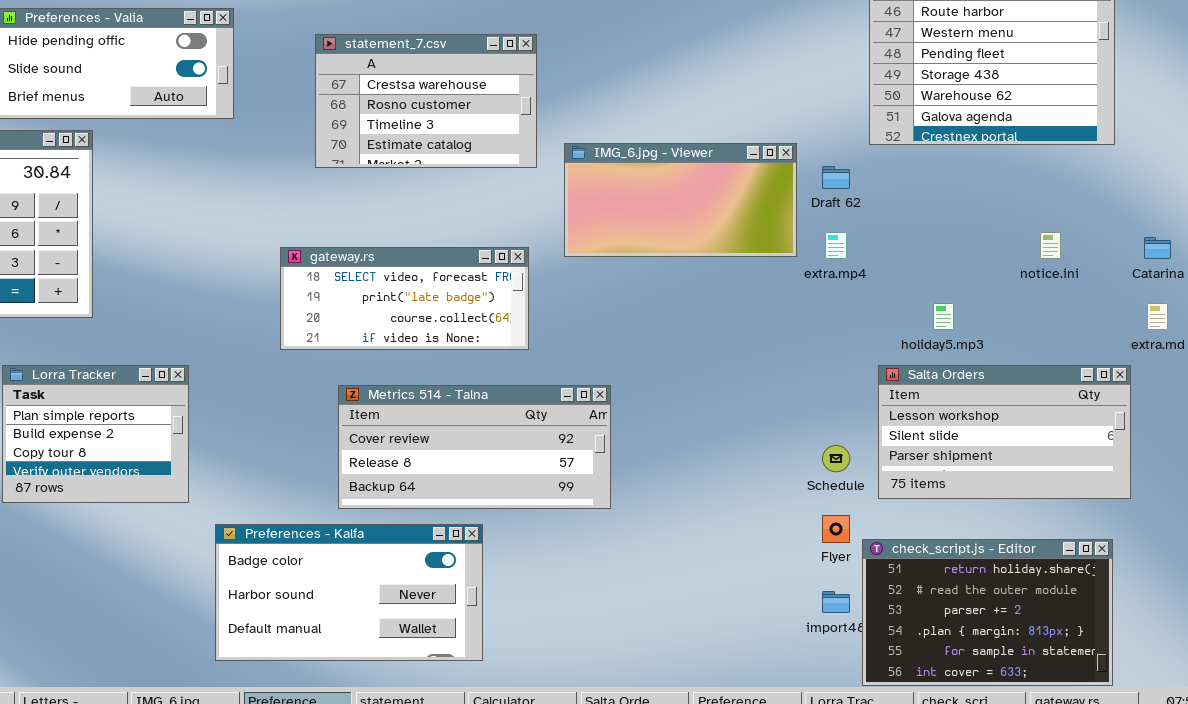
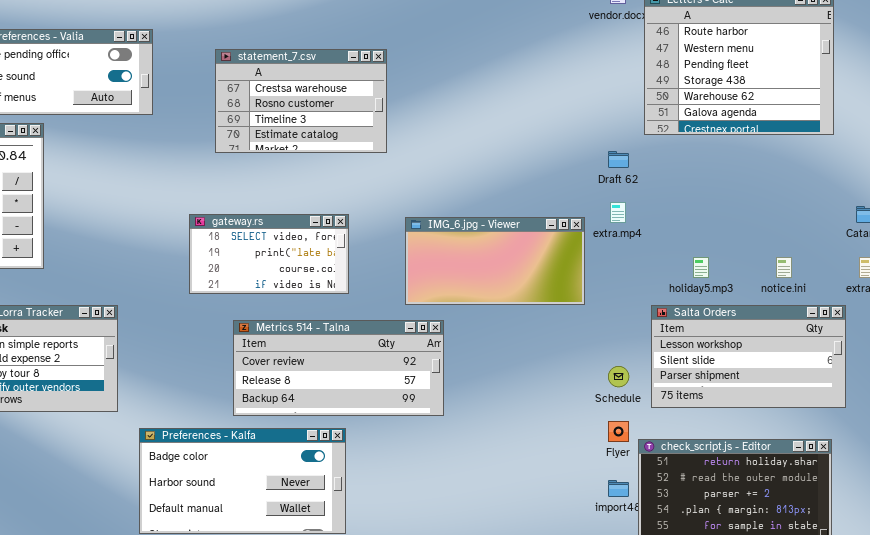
IMG_6.jpg - Viewer: [564,143,797,257] -> [405,217,585,305], moved
notice.ini: [1040,232,1061,259] -> [776,257,792,278], moved
gateway.rs: [280,247,529,350] -> [189,214,349,294], resized

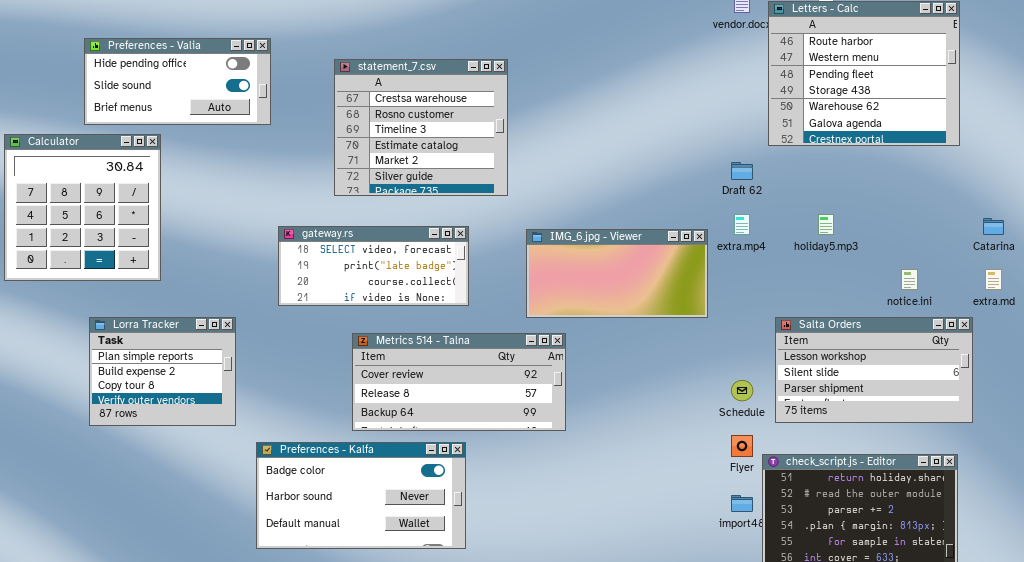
statement_7.csv: [215,49,387,153] -> [334,59,508,196], resized
gateway.rs: [189,214,349,294] -> [278,226,469,306], resized
holiday5.mp3: [693,257,709,278] -> [818,214,834,235], moved

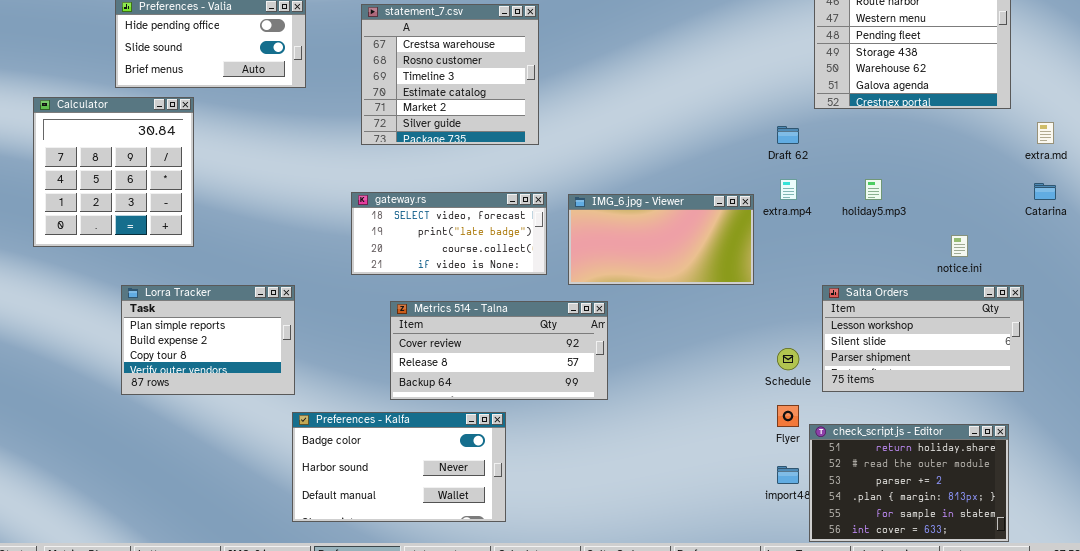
statement_7.csv: [334,59,508,196] -> [361,4,539,145], moved
gateway.rs: [278,226,469,306] -> [351,192,547,275], moved
extra.md: [985,269,1002,290] -> [1037,122,1054,144], moved
Lorra Tracker: [89,317,236,426] -> [121,285,295,395], resized

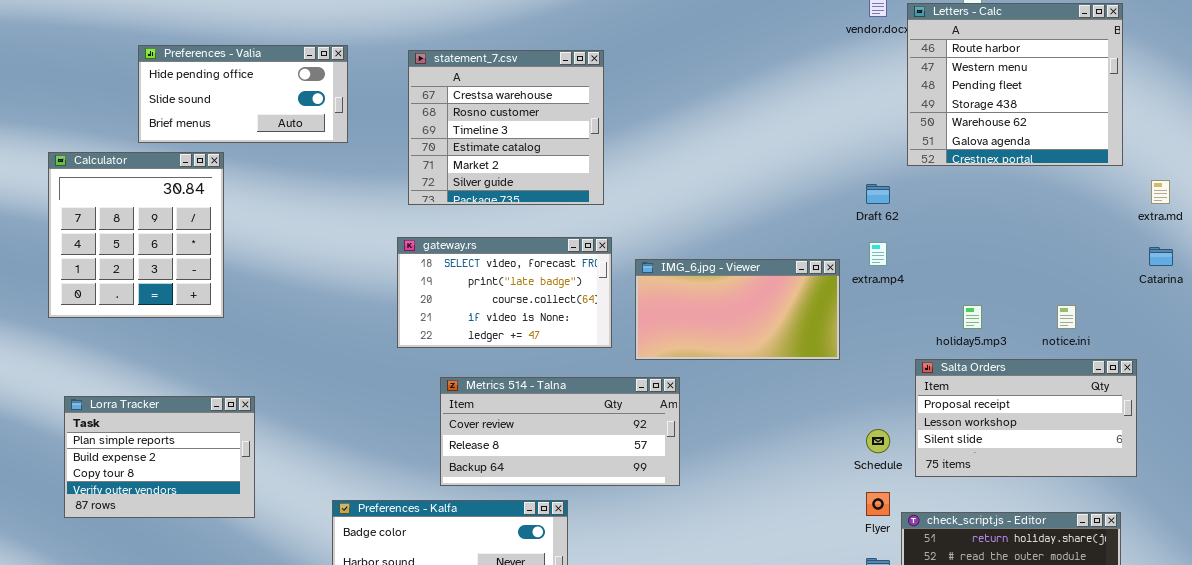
holiday5.mp3: [865,179,882,200] -> [963,305,982,329], moved
gateway.rs: [351,192,547,275] -> [397,237,612,348], resized
Lorra Tracker: [121,285,295,395] -> [64,396,255,518], moved
Salta Orders: [822,285,1024,392] -> [915,359,1137,477], scrolled up 1 row

